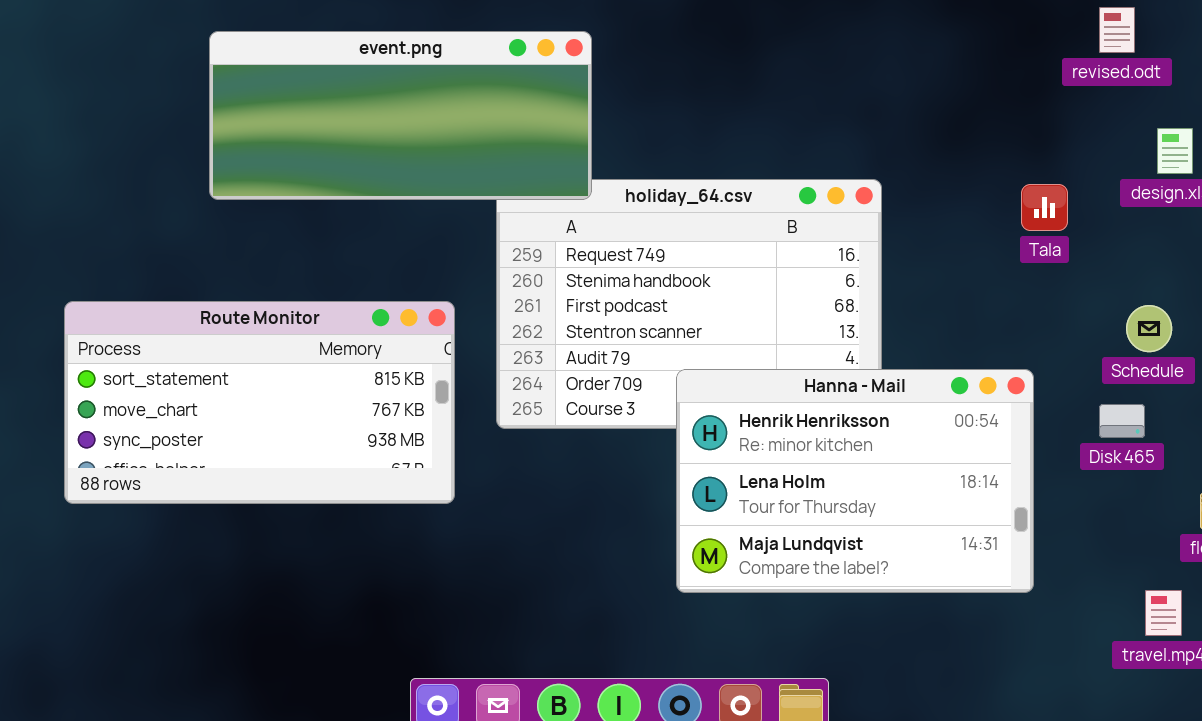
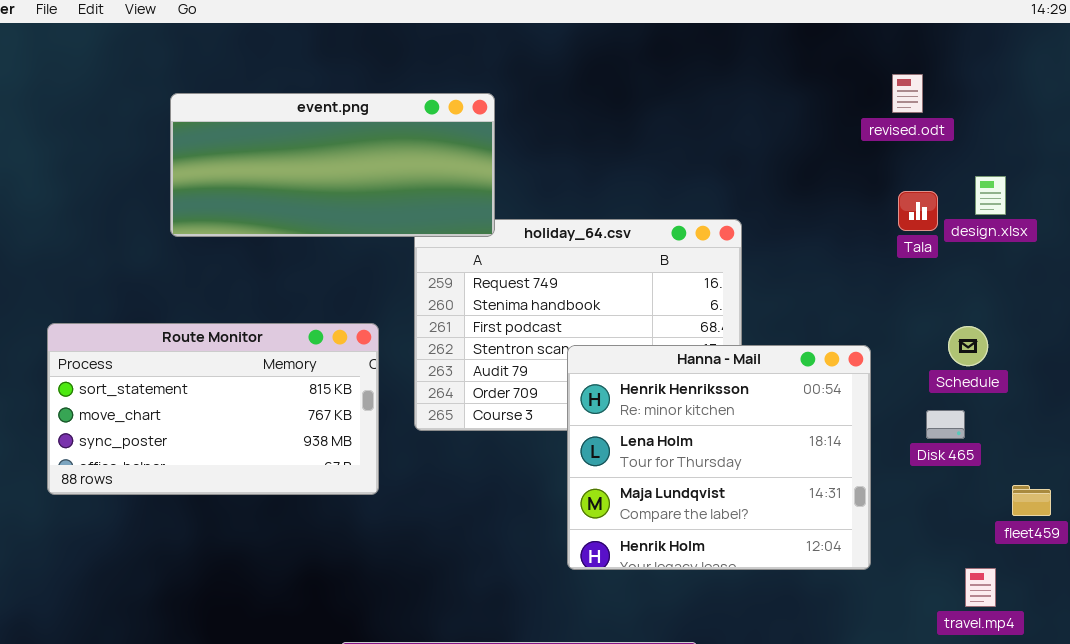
revised.odt: [1099,7,1135,53] -> [892,74,923,113], moved
Tala: [1021,184,1068,231] -> [898,191,938,231], moved
Hanna - Mail: [676,369,1034,593] -> [567,345,871,570], resized

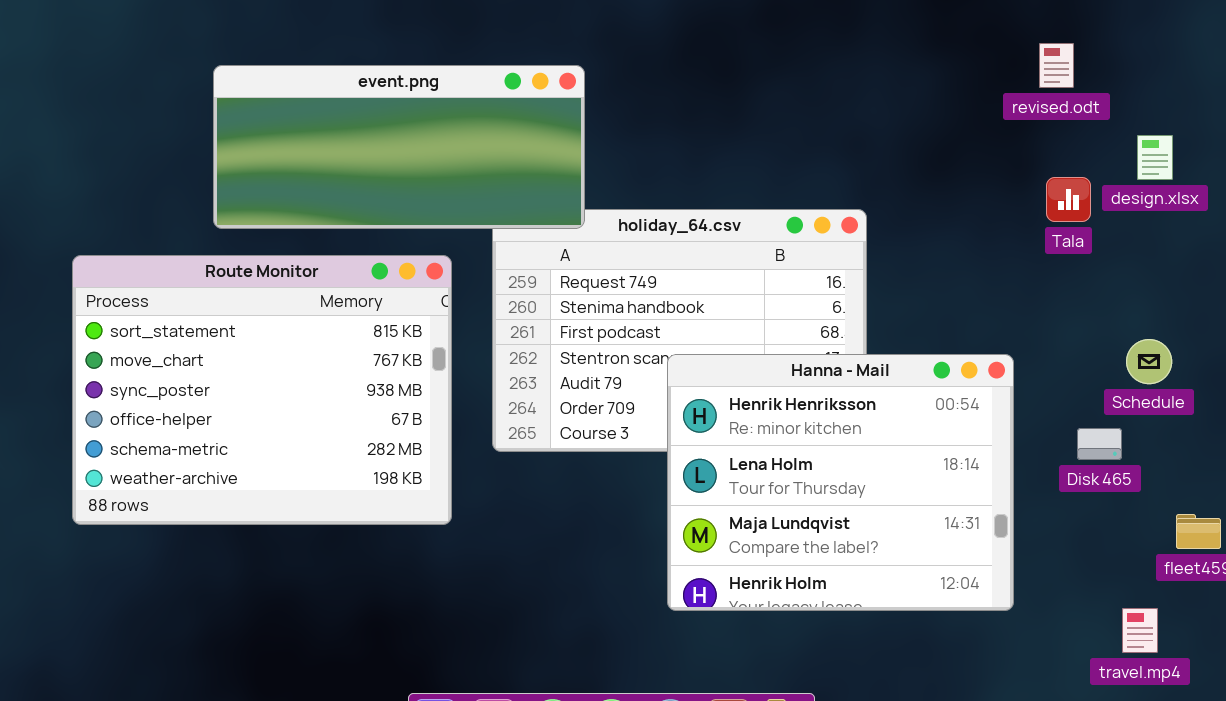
design.xlsx: [975,176,1006,215] -> [1137,135,1173,180], moved
Route Monitor: [47,323,379,495] -> [72,255,452,525], resized
Schedule: [948,326,988,366] -> [1126,339,1172,384], moved

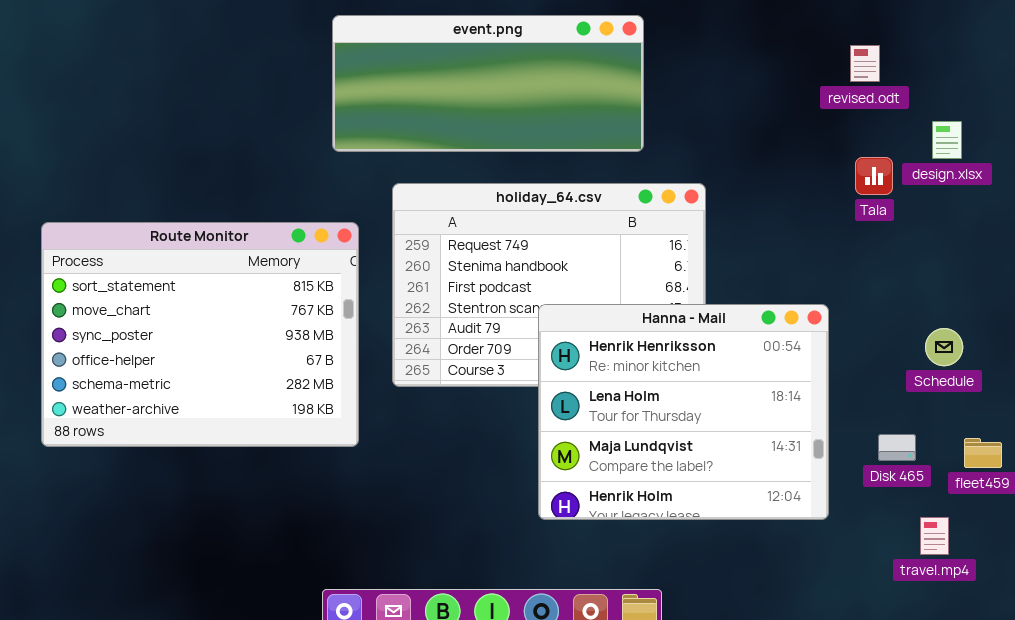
event.png: [213,65,585,229] -> [332,15,644,152], moved
Schedule: [1126,339,1172,384] -> [925,328,963,366], moved
Disk 465: [1077,428,1122,460] -> [878,434,916,461], moved

